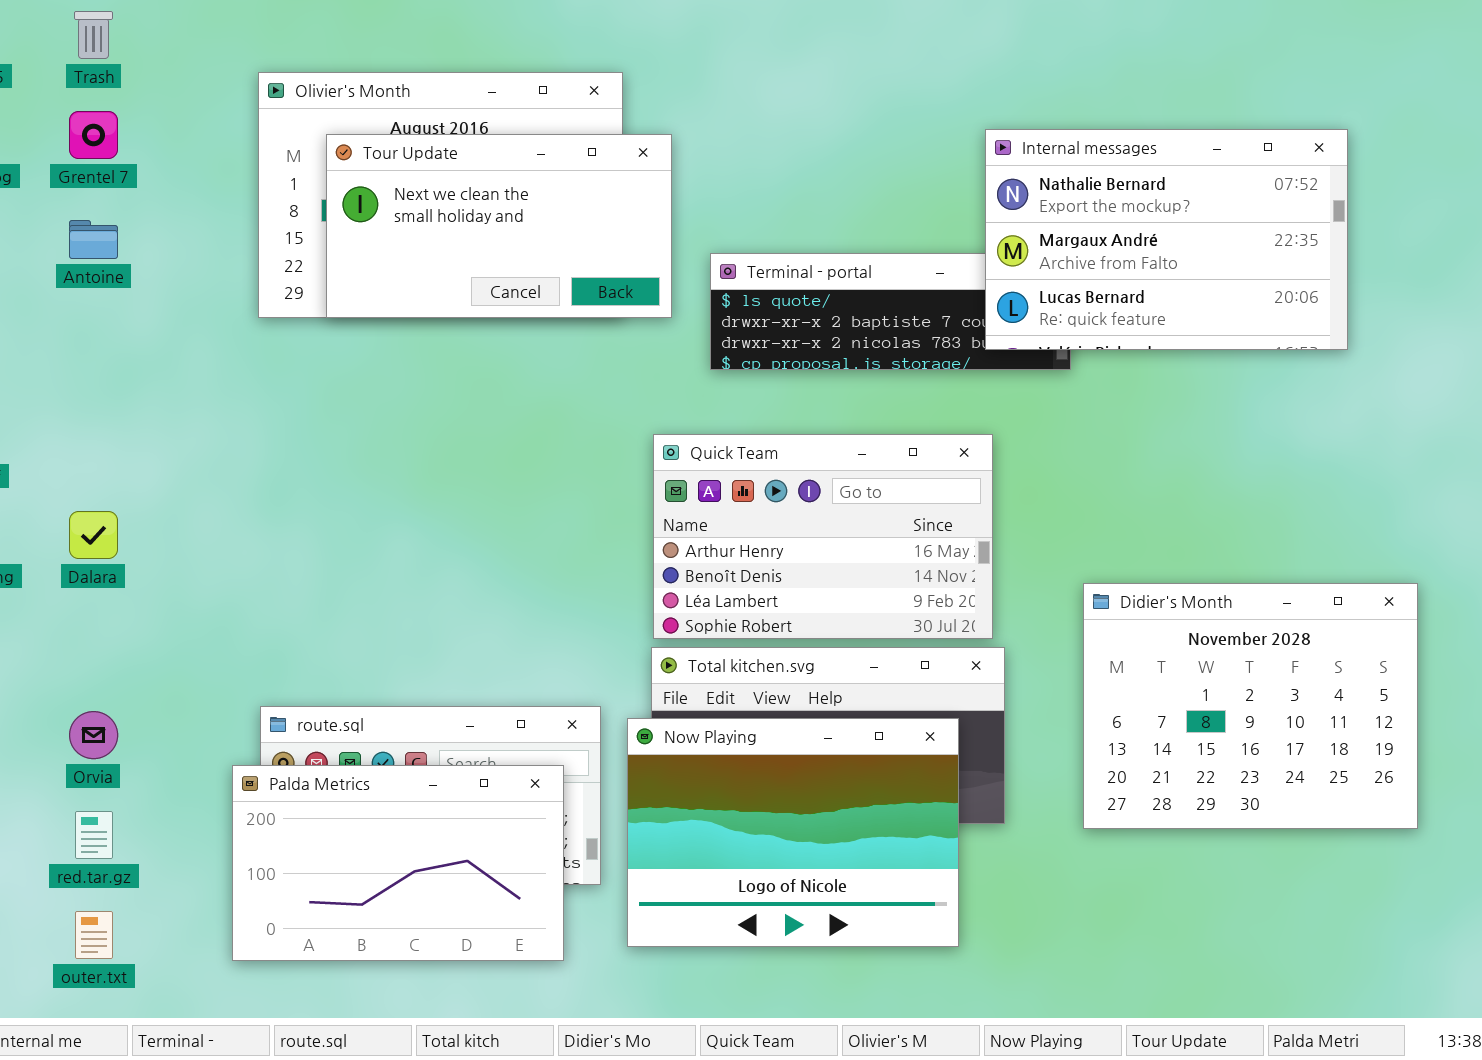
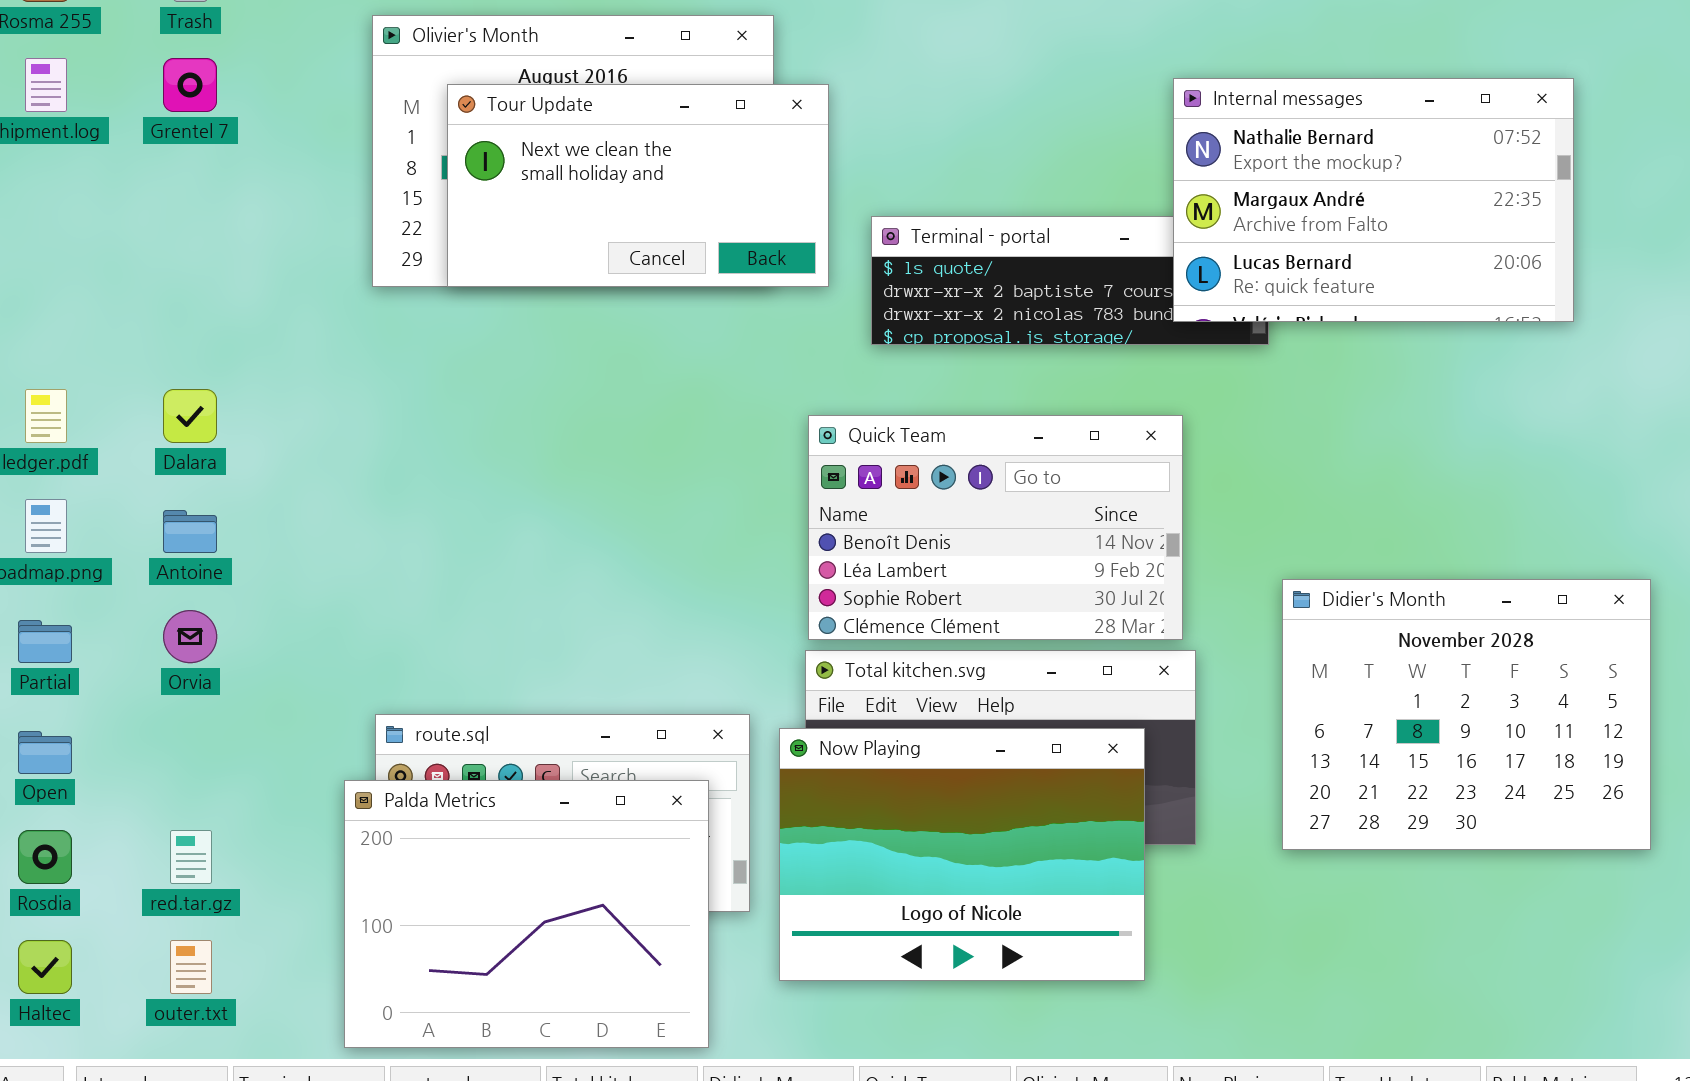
Antoine: [69,220,118,259] -> [163,510,217,553], moved
Quick Team: [653,434,993,639] -> [808,415,1183,640], scrolled down 1 row
Dalara: [69,511,118,559] -> [163,389,217,443], moved
Orvia: [69,711,118,759] -> [163,610,217,663], moved
Palda Metrics: [232,765,564,961] -> [344,780,709,1048], resized

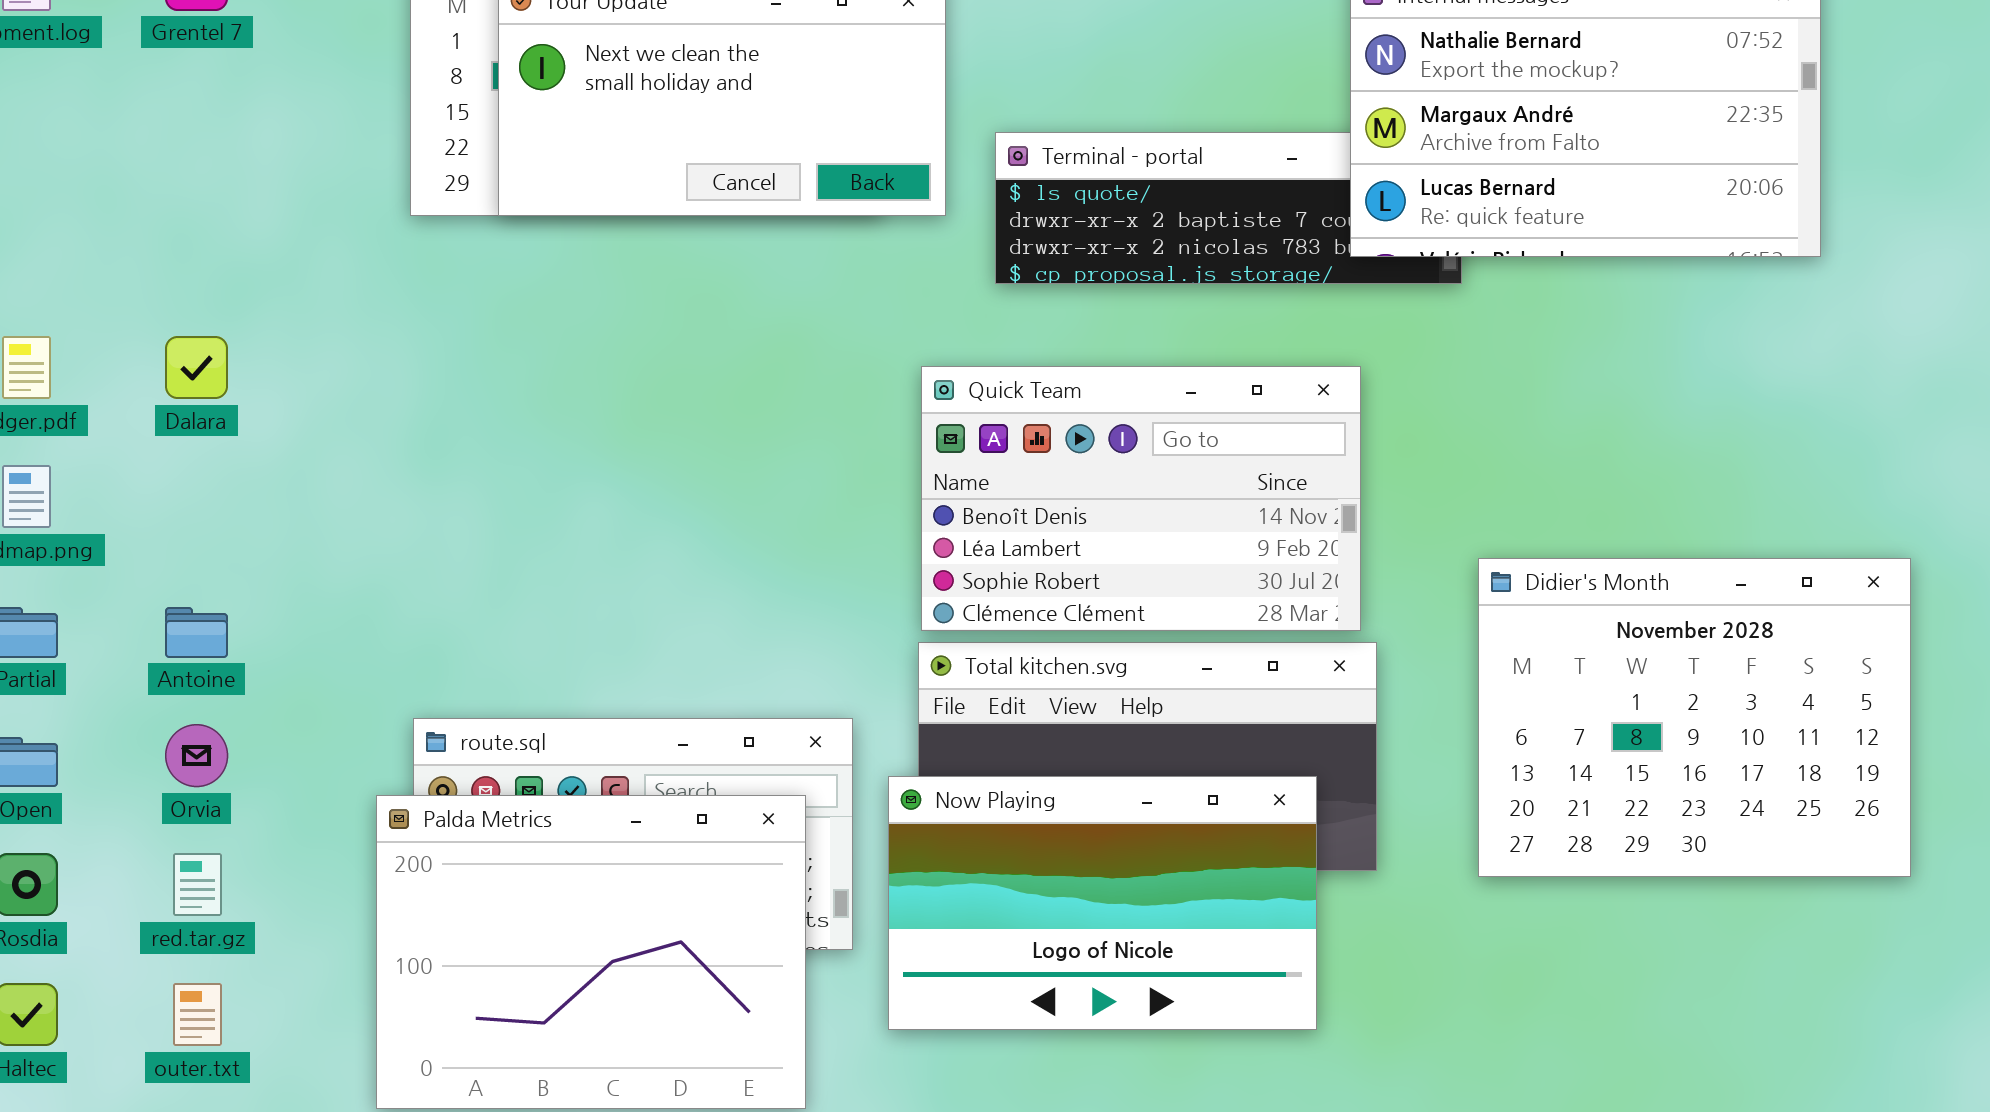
Antoine: [163,510,217,553] -> [165,607,228,658], moved
Orvia: [163,610,217,663] -> [165,724,228,787], moved
Now Playing: [779,728,1145,981] -> [888,776,1317,1030], resized

